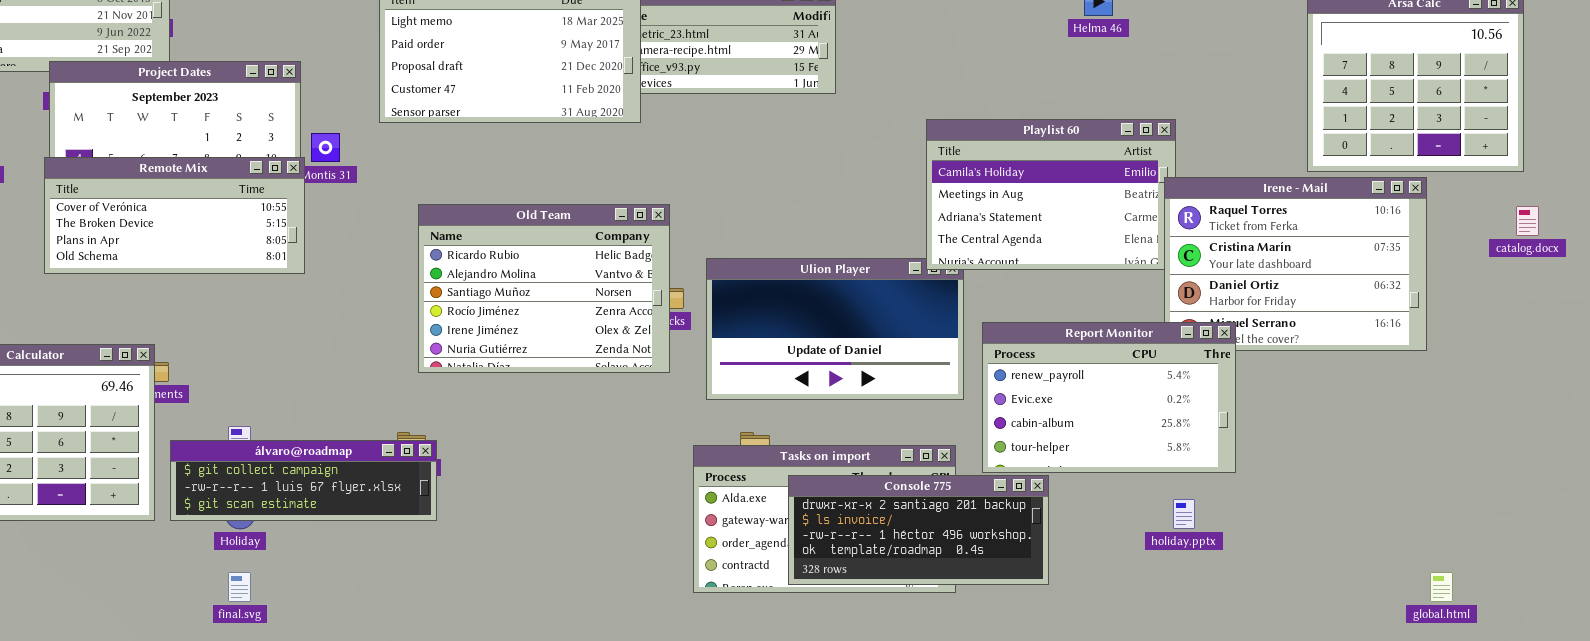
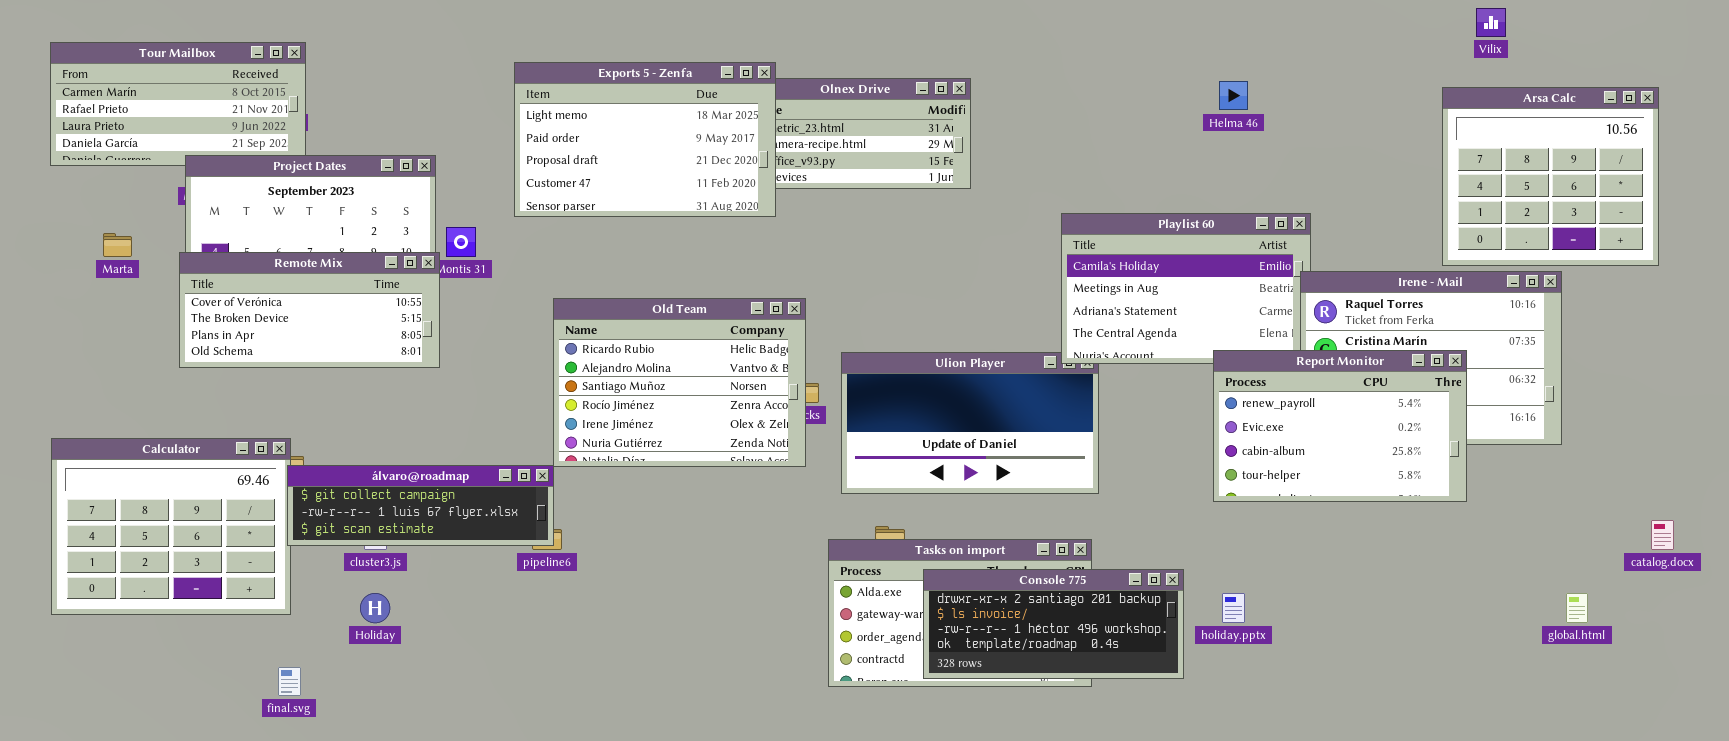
catalog.docx: [1516,206,1539,236] -> [1651,520,1674,550], moved
Report Monitor: [982,322,1236,473] -> [1213,350,1467,502], moved
álvaro@roadmap: [170,440,437,521] -> [287,465,554,546], moved
holiday.pptx: [1173,499,1195,529] -> [1222,593,1245,623], moved
final.svg: [228,572,251,602] -> [278,667,301,696], moved
global.html: [1430,572,1453,602] -> [1566,593,1588,623], moved

